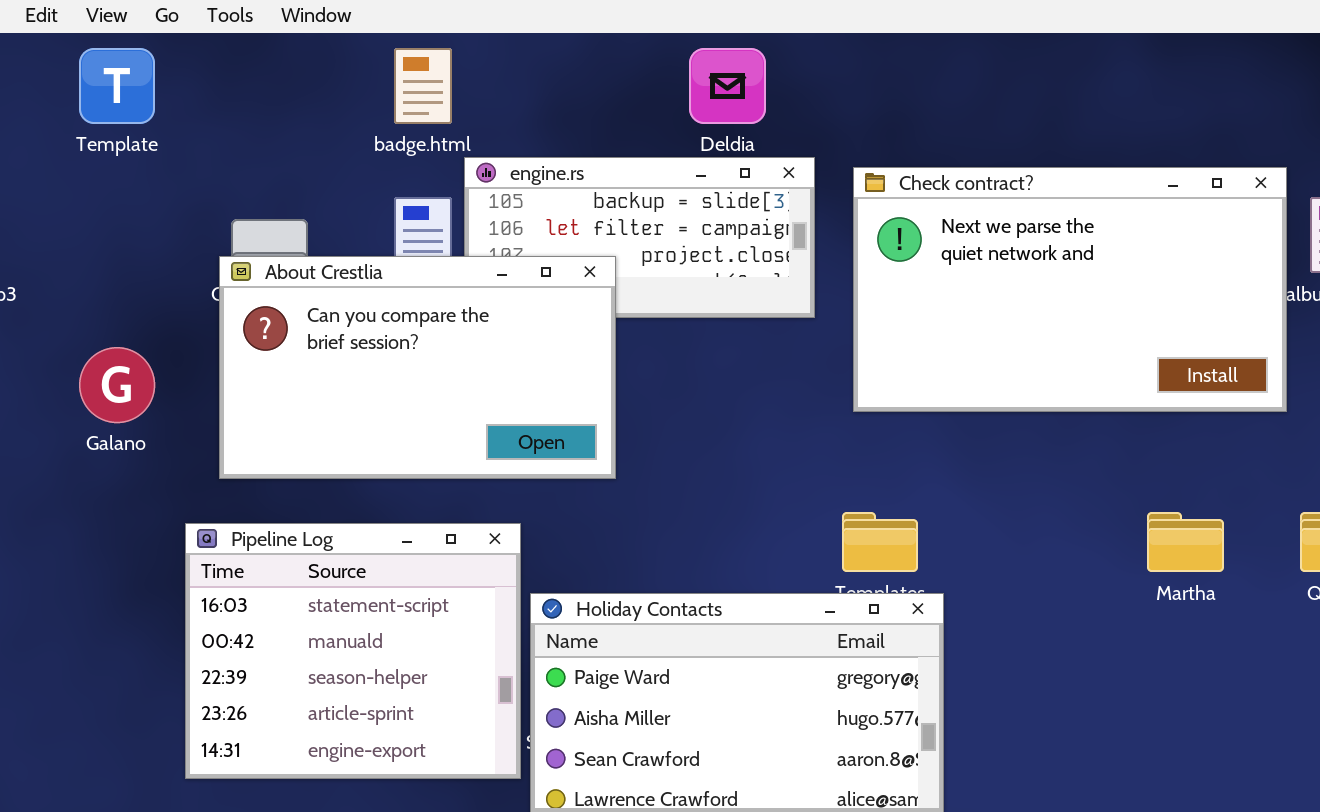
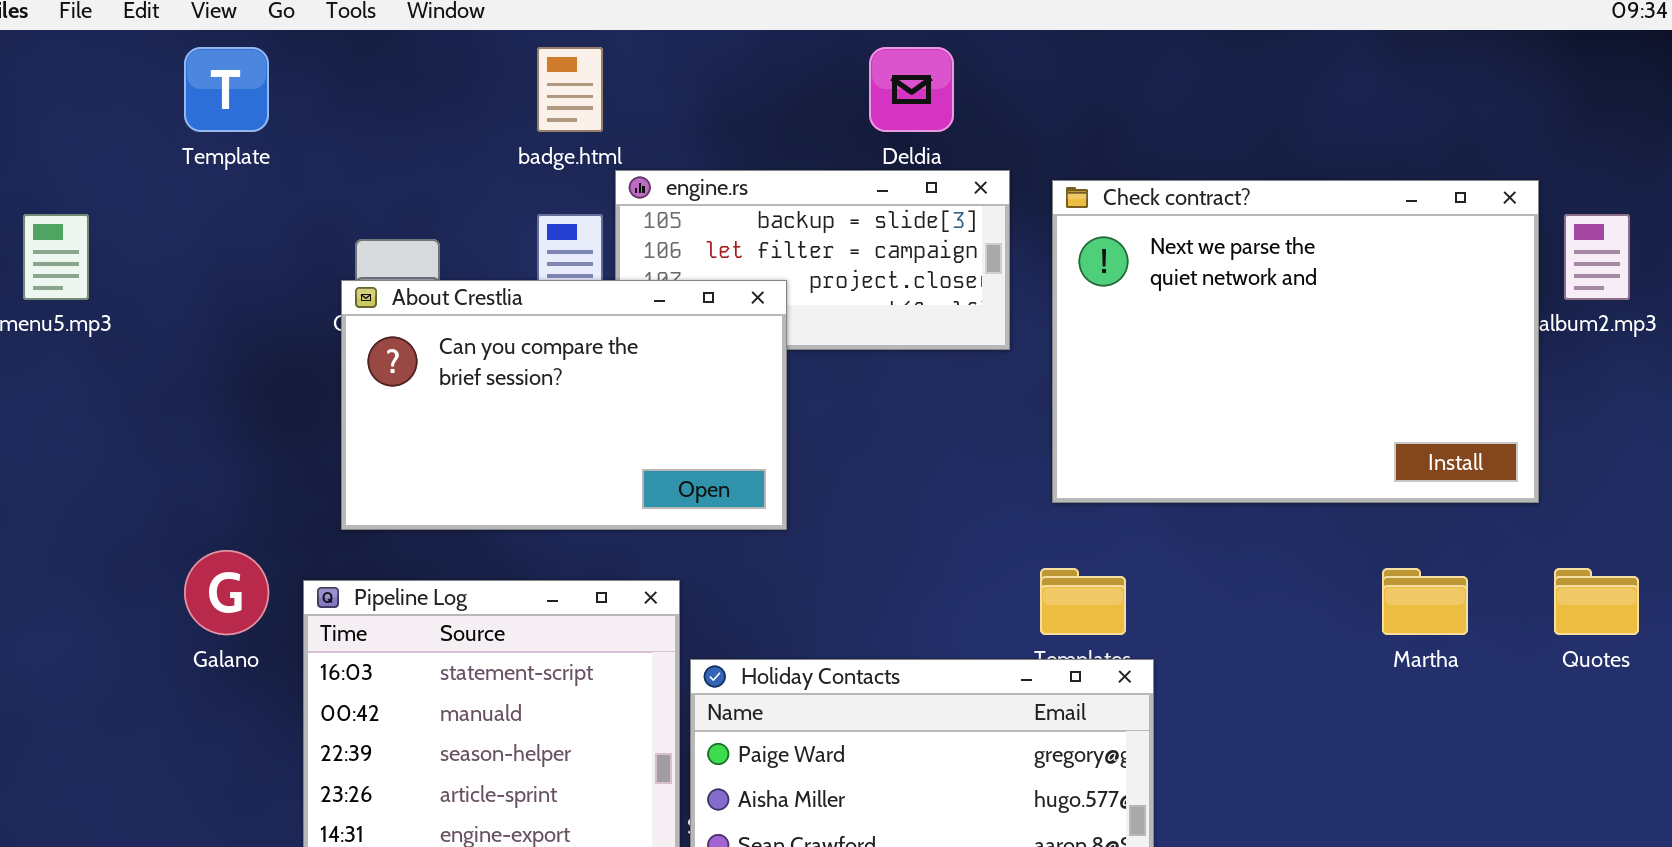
Check contract?: [853,167,1287,412] -> [1052,180,1539,503], resized
Galano: [79,347,155,423] -> [184,550,269,635], moved

